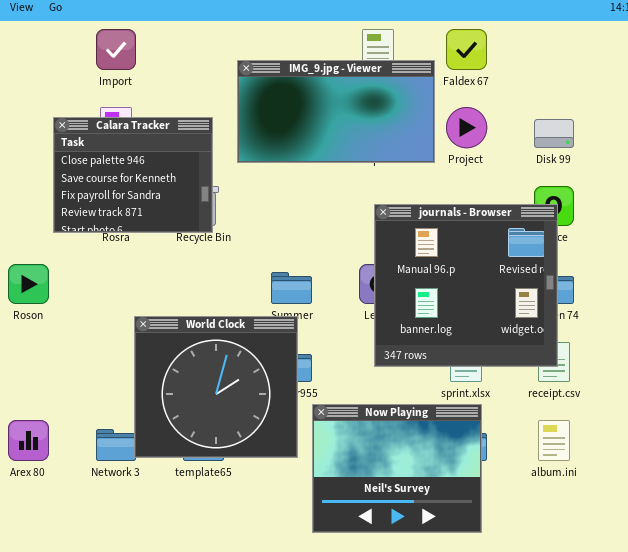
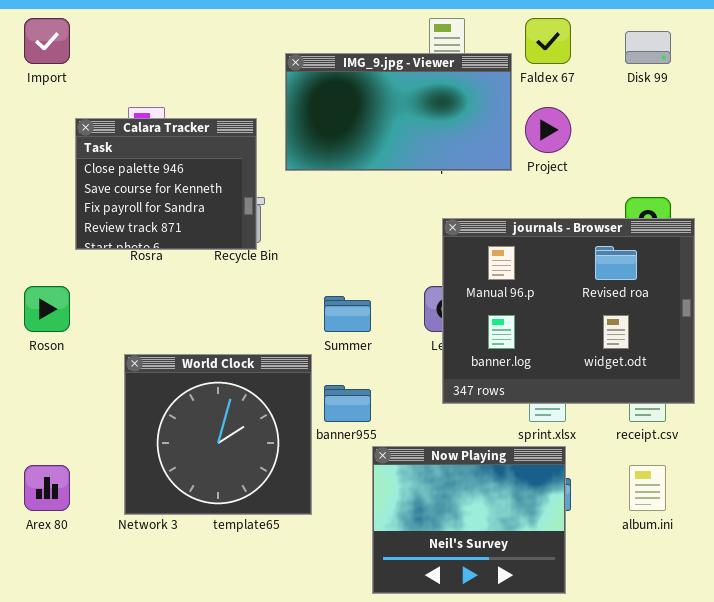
Import: [96,29,136,70] -> [24,18,70,64], moved
Disk 99: [534,119,574,148] -> [625,31,671,64], moved
journals - Browser: [374,204,558,367] -> [442,218,695,404], resized
World Clock: [134,316,298,458] -> [124,354,312,515], moved

